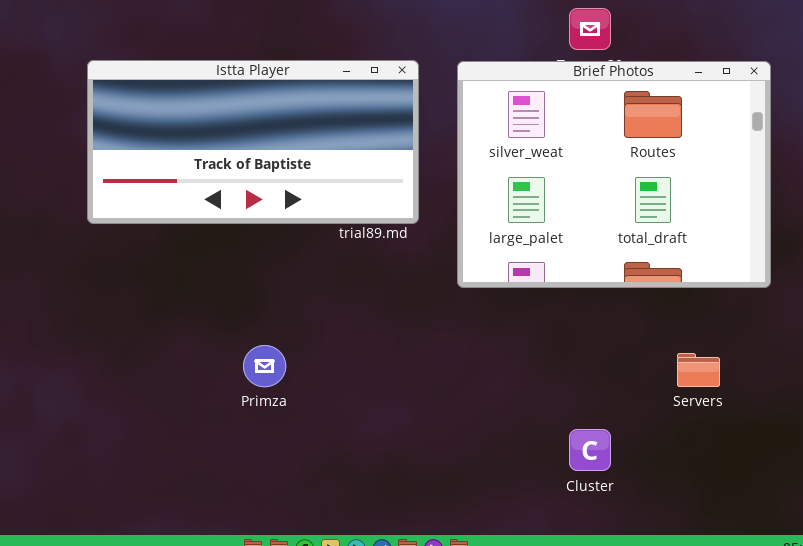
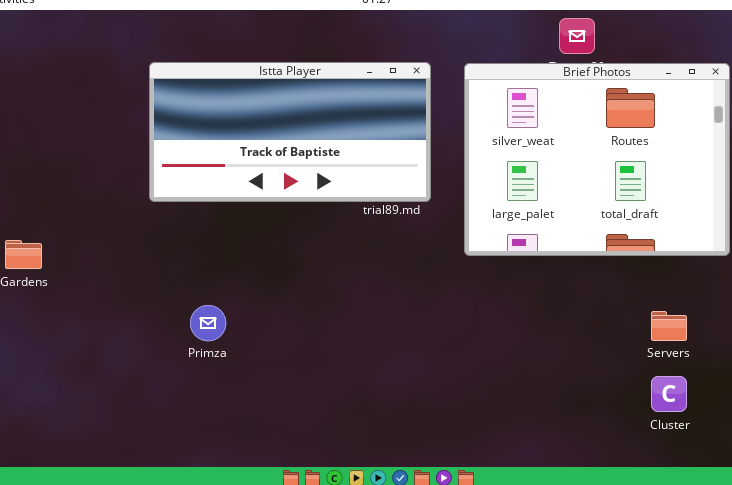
Primza: [243,345,286,387] -> [190,305,226,341], moved
Cluster: [569,429,611,471] -> [651,376,687,412], moved

